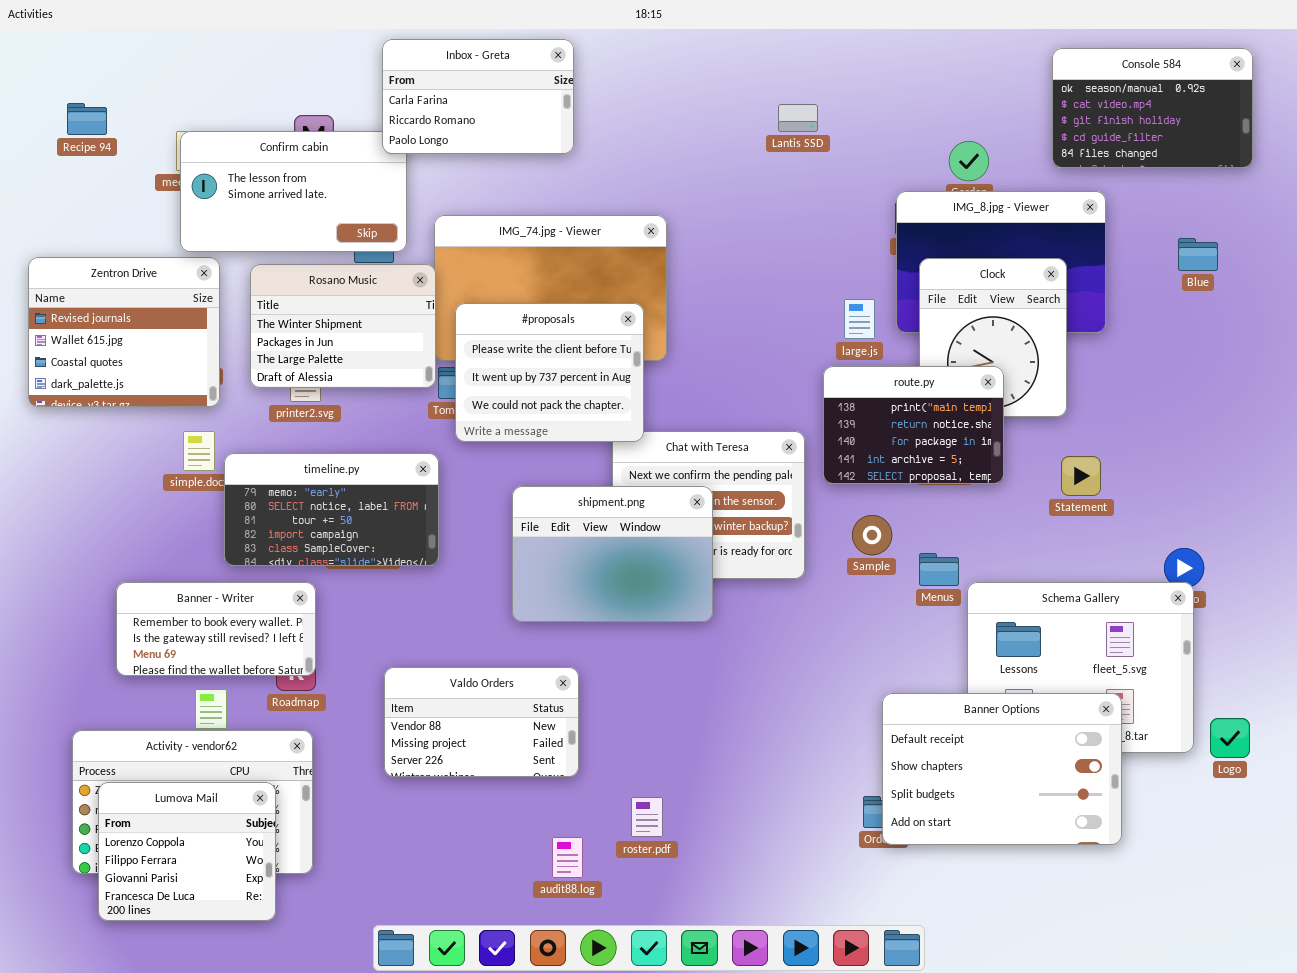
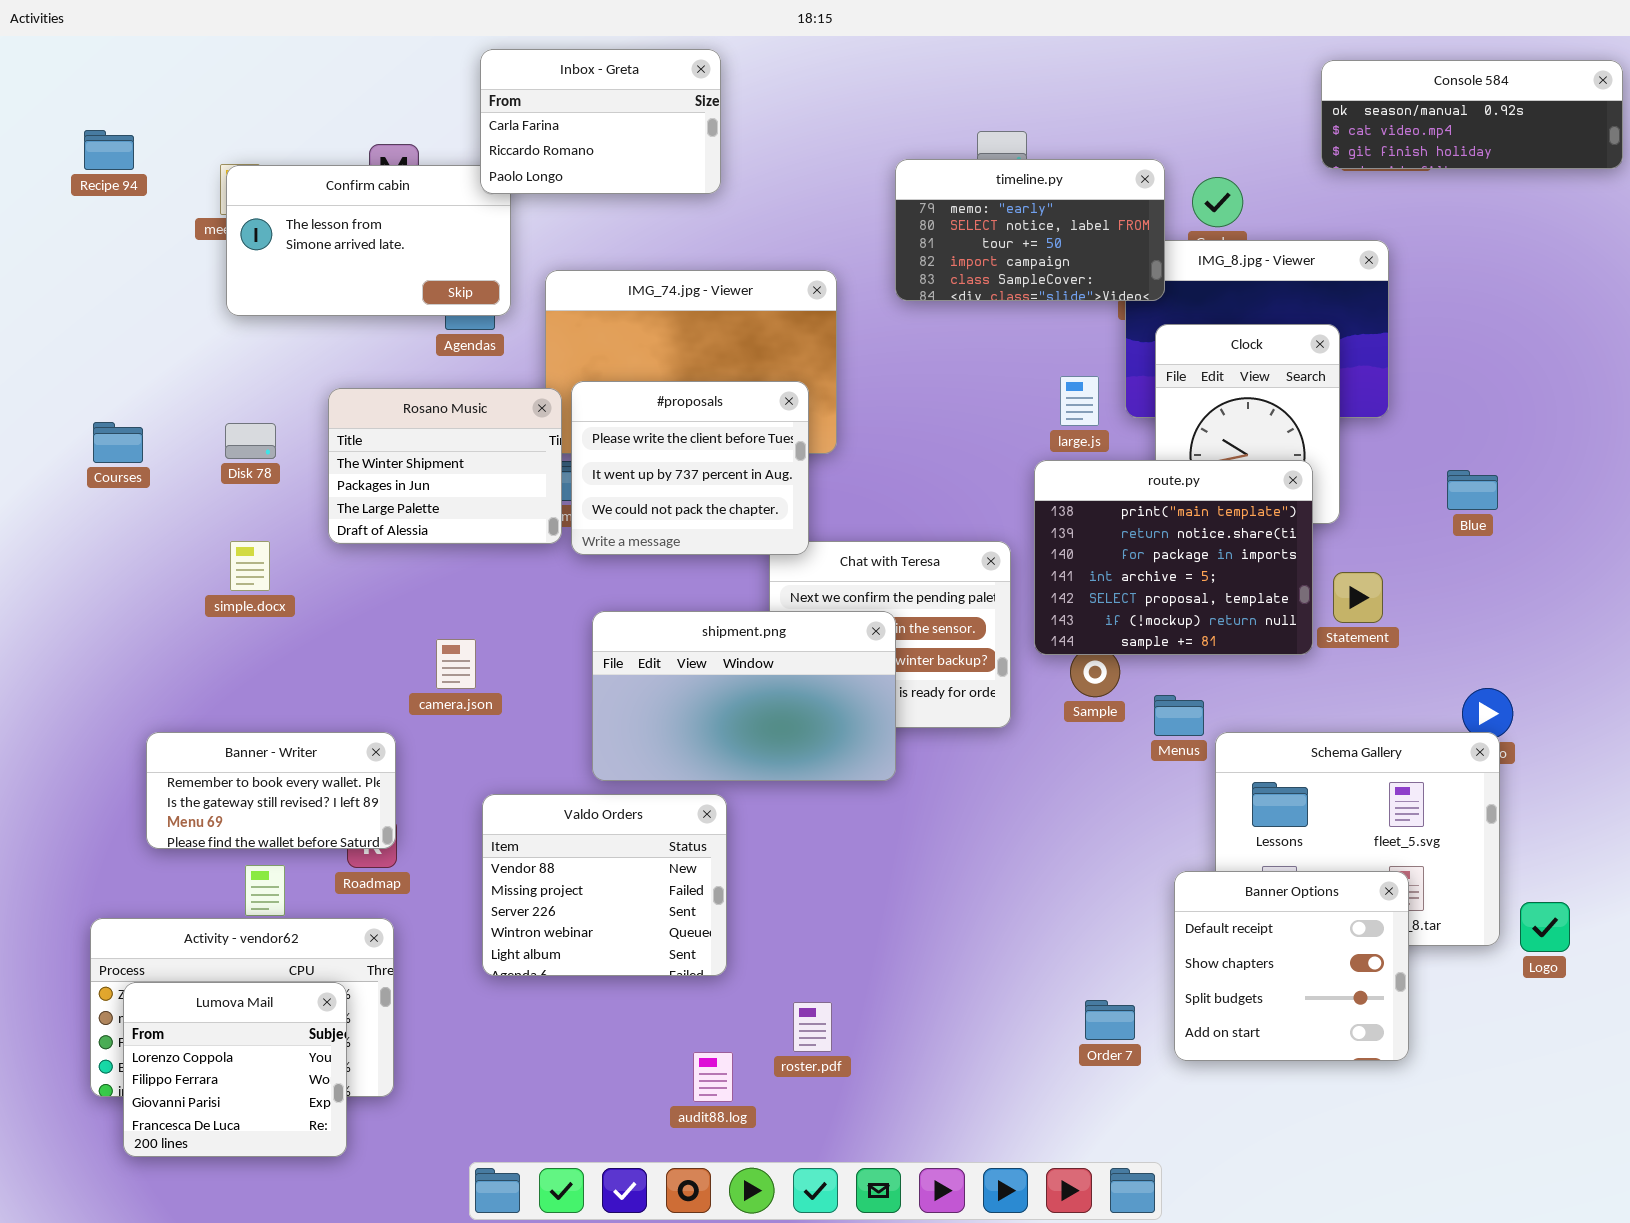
Console 584: [1052,48,1253,168] -> [1321,60,1623,169], resized
Blue: [1178,238,1218,271] -> [1447,470,1498,510], moved
Zentron Drive: [28,257,220,407] -> none, closed
Rosano Music: [250,264,436,388] -> [328,388,562,544], moved
route.py: [823,366,1004,484] -> [1034,460,1313,655], resized
timeline.py: [224,453,439,566] -> [895,159,1165,301], moved
shipment.png: [512,486,713,622] -> [592,611,896,781], resized
Valdo Orders: [384,667,579,777] -> [482,794,727,976], resized
Banner Options: [882,693,1122,845] -> [1174,871,1409,1061], resized

